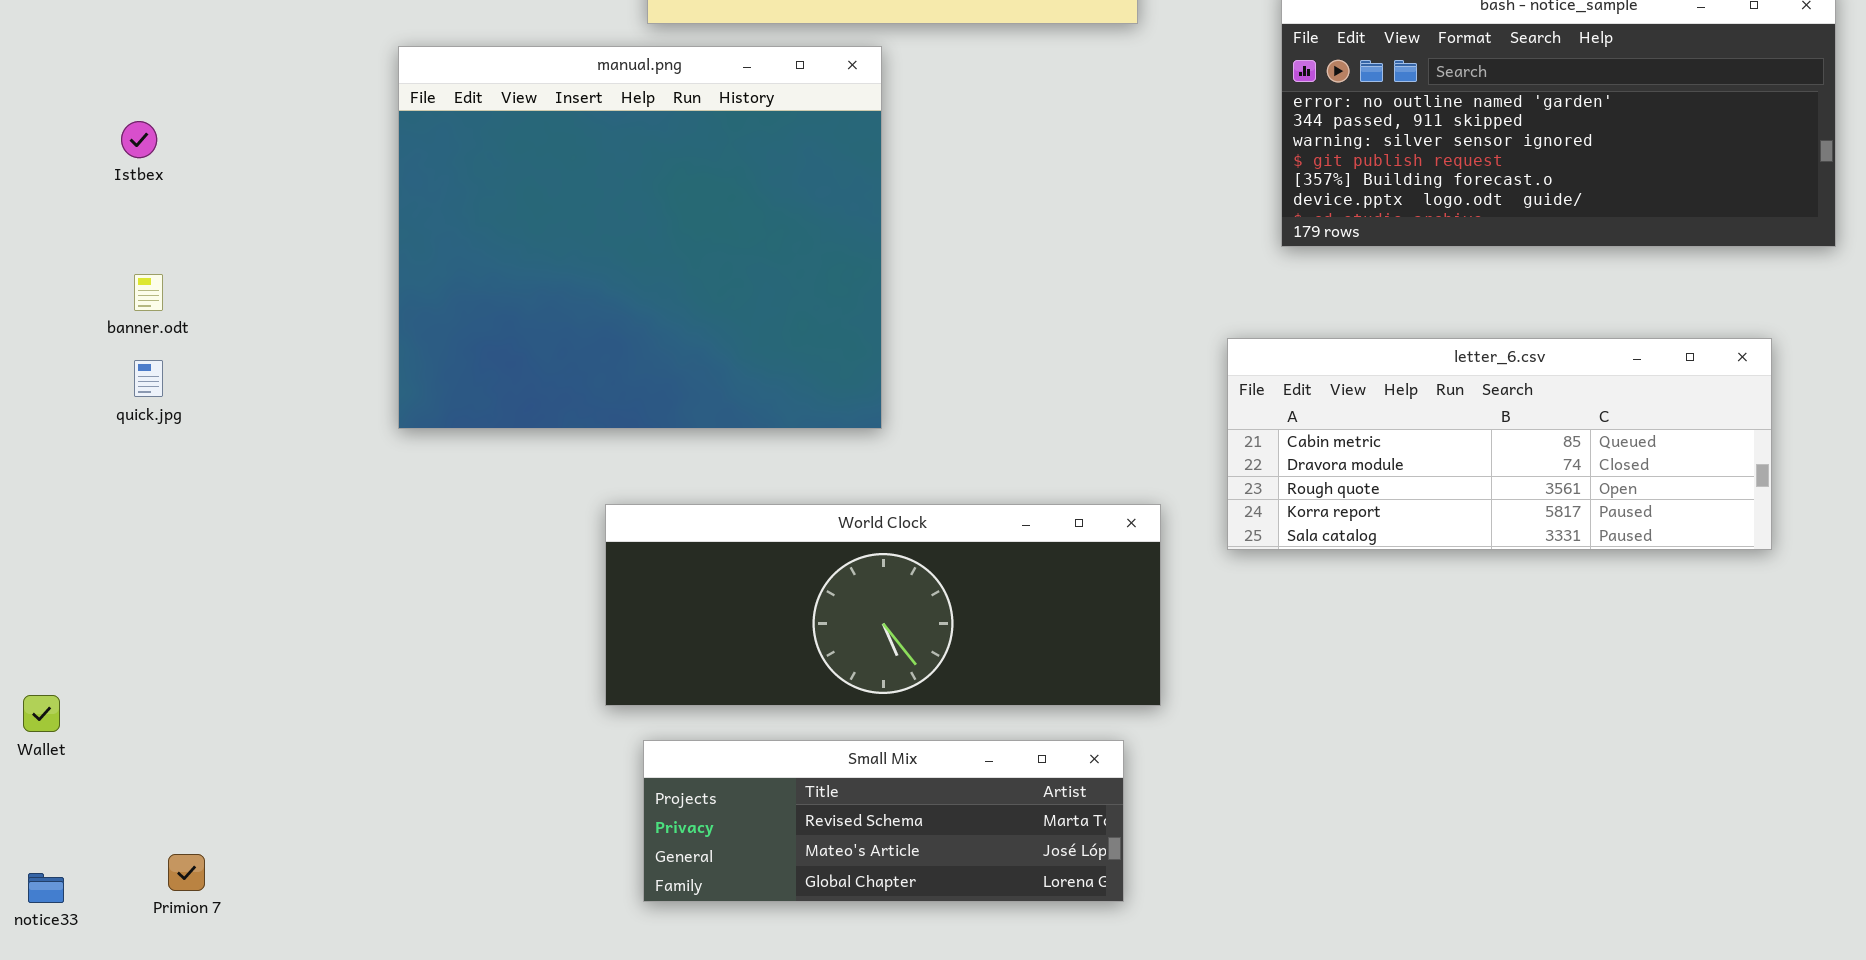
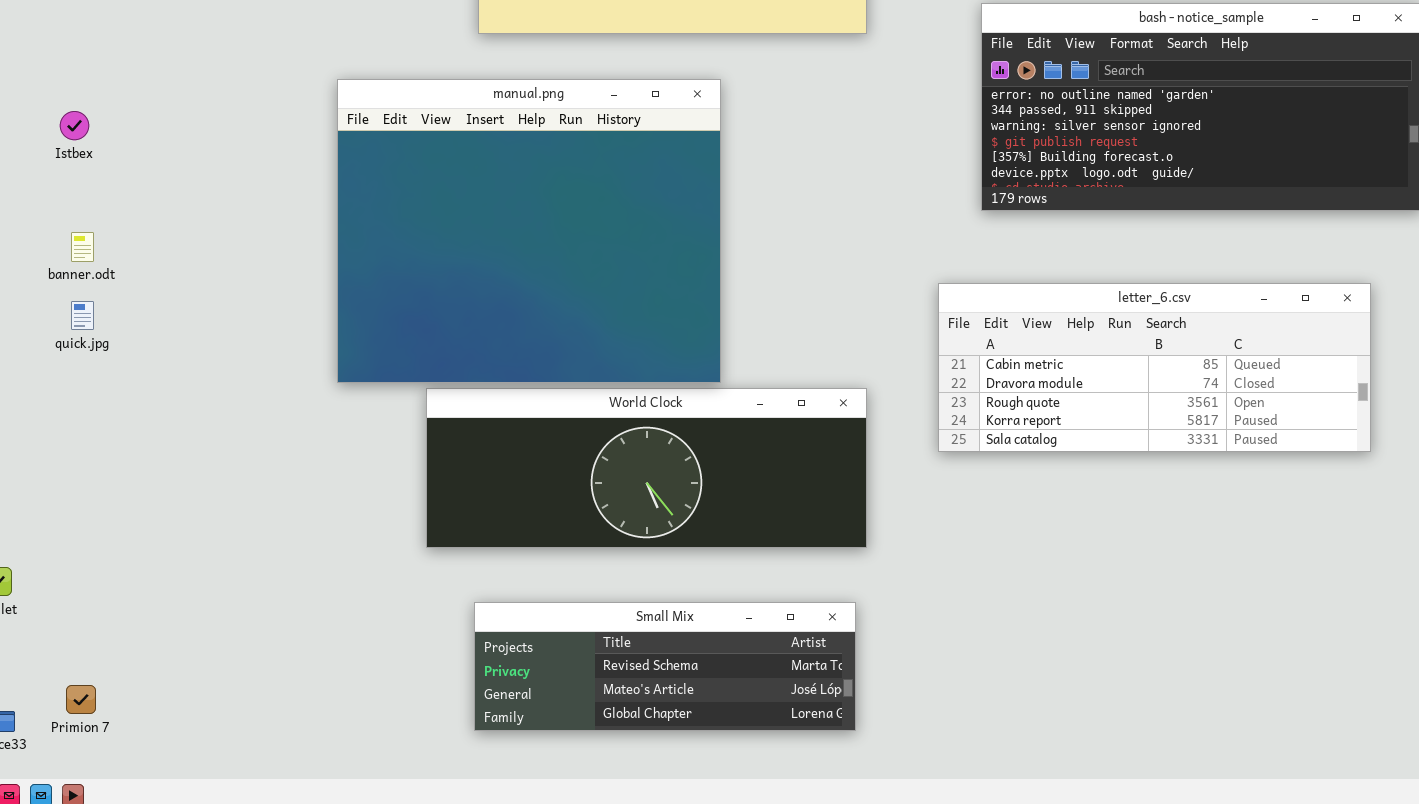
manual.png: [398,46,882,429] -> [337,79,721,383], moved
World Clock: [605,504,1161,706] -> [426,388,867,548], moved
Primion 7: [168,854,205,891] -> [66,685,96,714], moved

